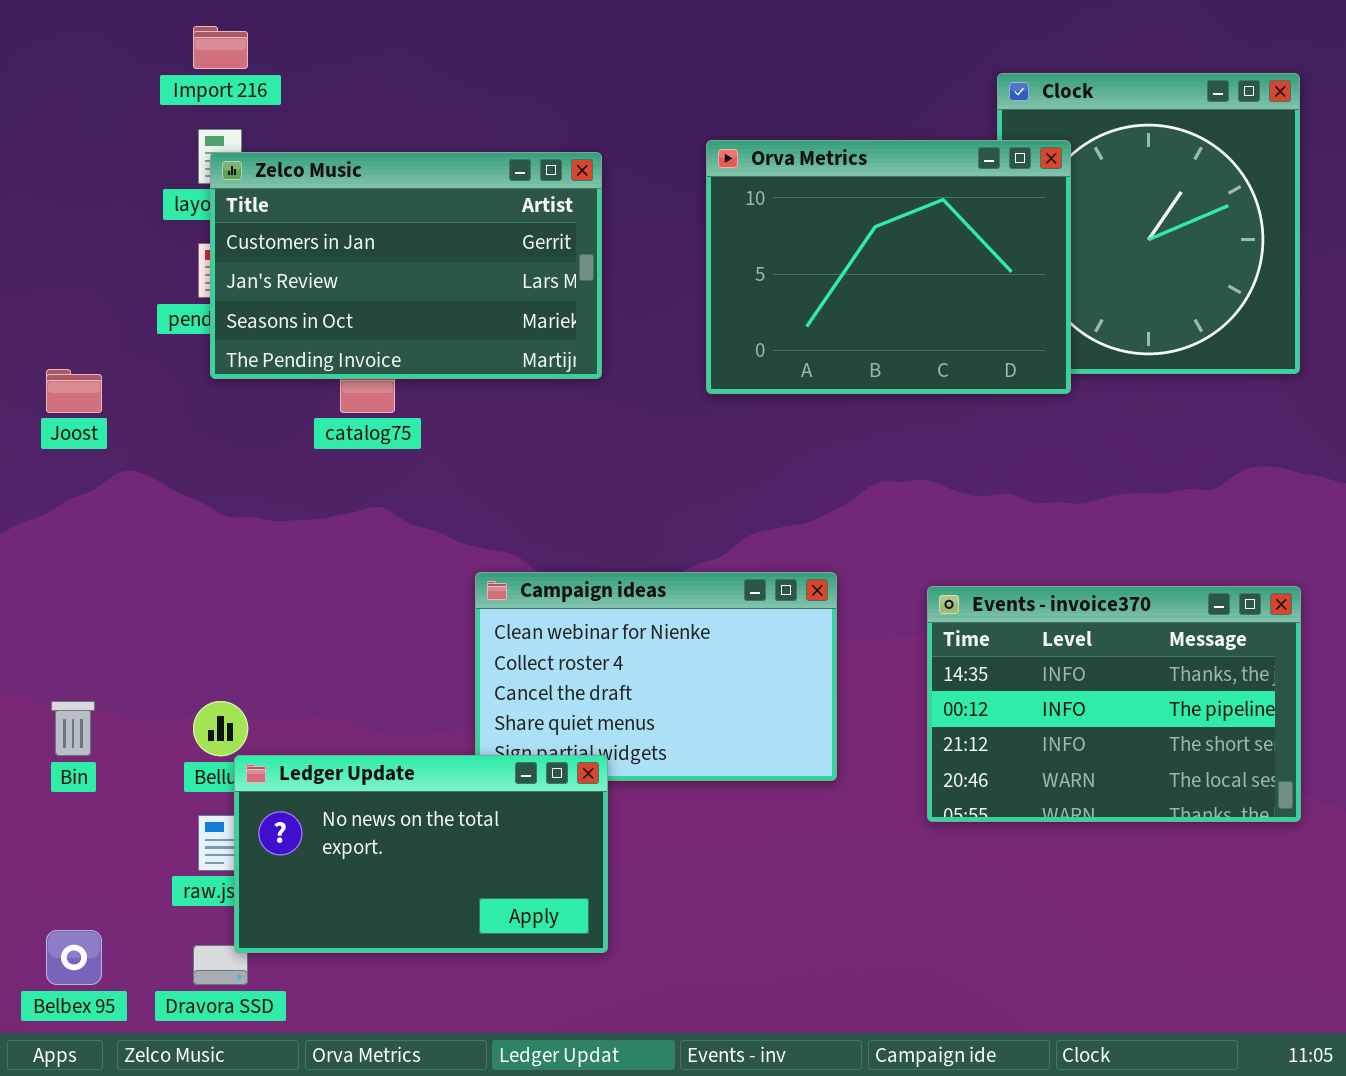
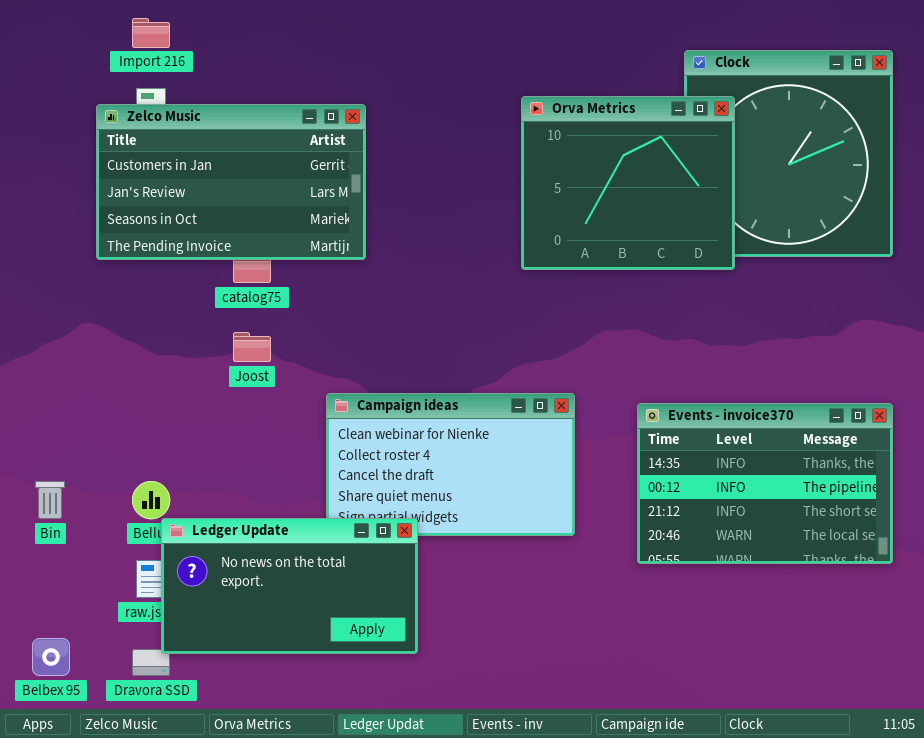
Orva Metrics: [706,140,1071,394] -> [521,96,735,270], resized
Zelco Music: [210,152,602,379] -> [96,104,366,260], moved
Joost: [46,369,102,413] -> [233,332,271,362], moved

